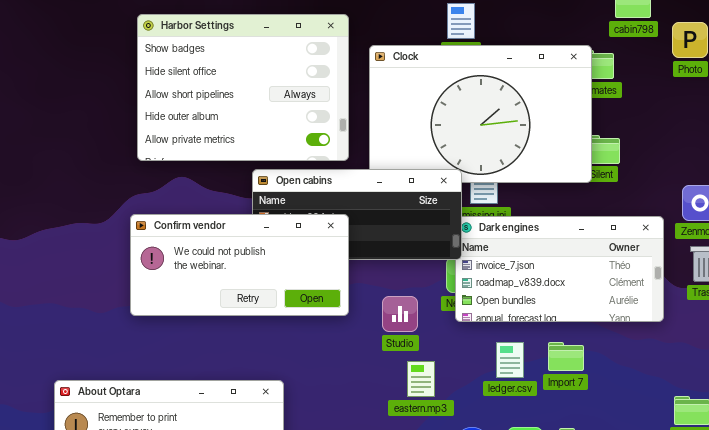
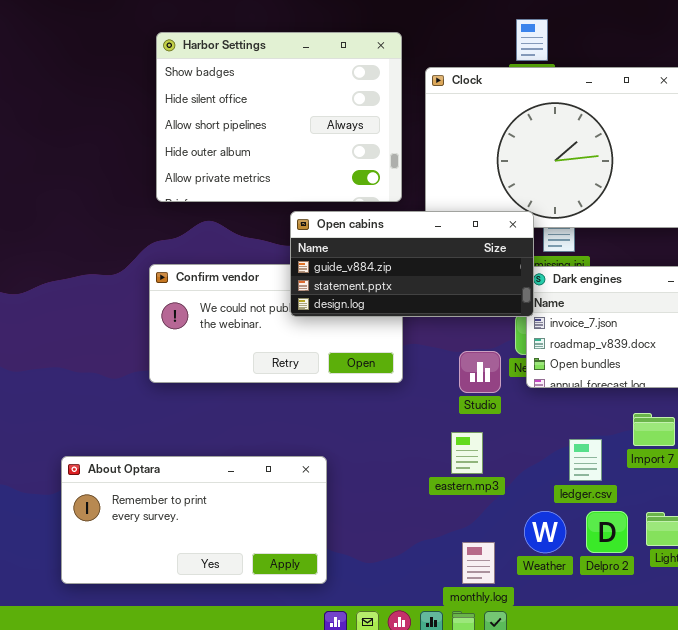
Open cabins: [252,169,462,260] -> [290,211,534,317], raised
Studio: [382,296,418,332] -> [459,351,501,393], moved
ledger.csv: [496,342,524,378] -> [569,439,602,481], moved
eastern.mp3: [407,361,435,397] -> [451,432,483,474], moved

